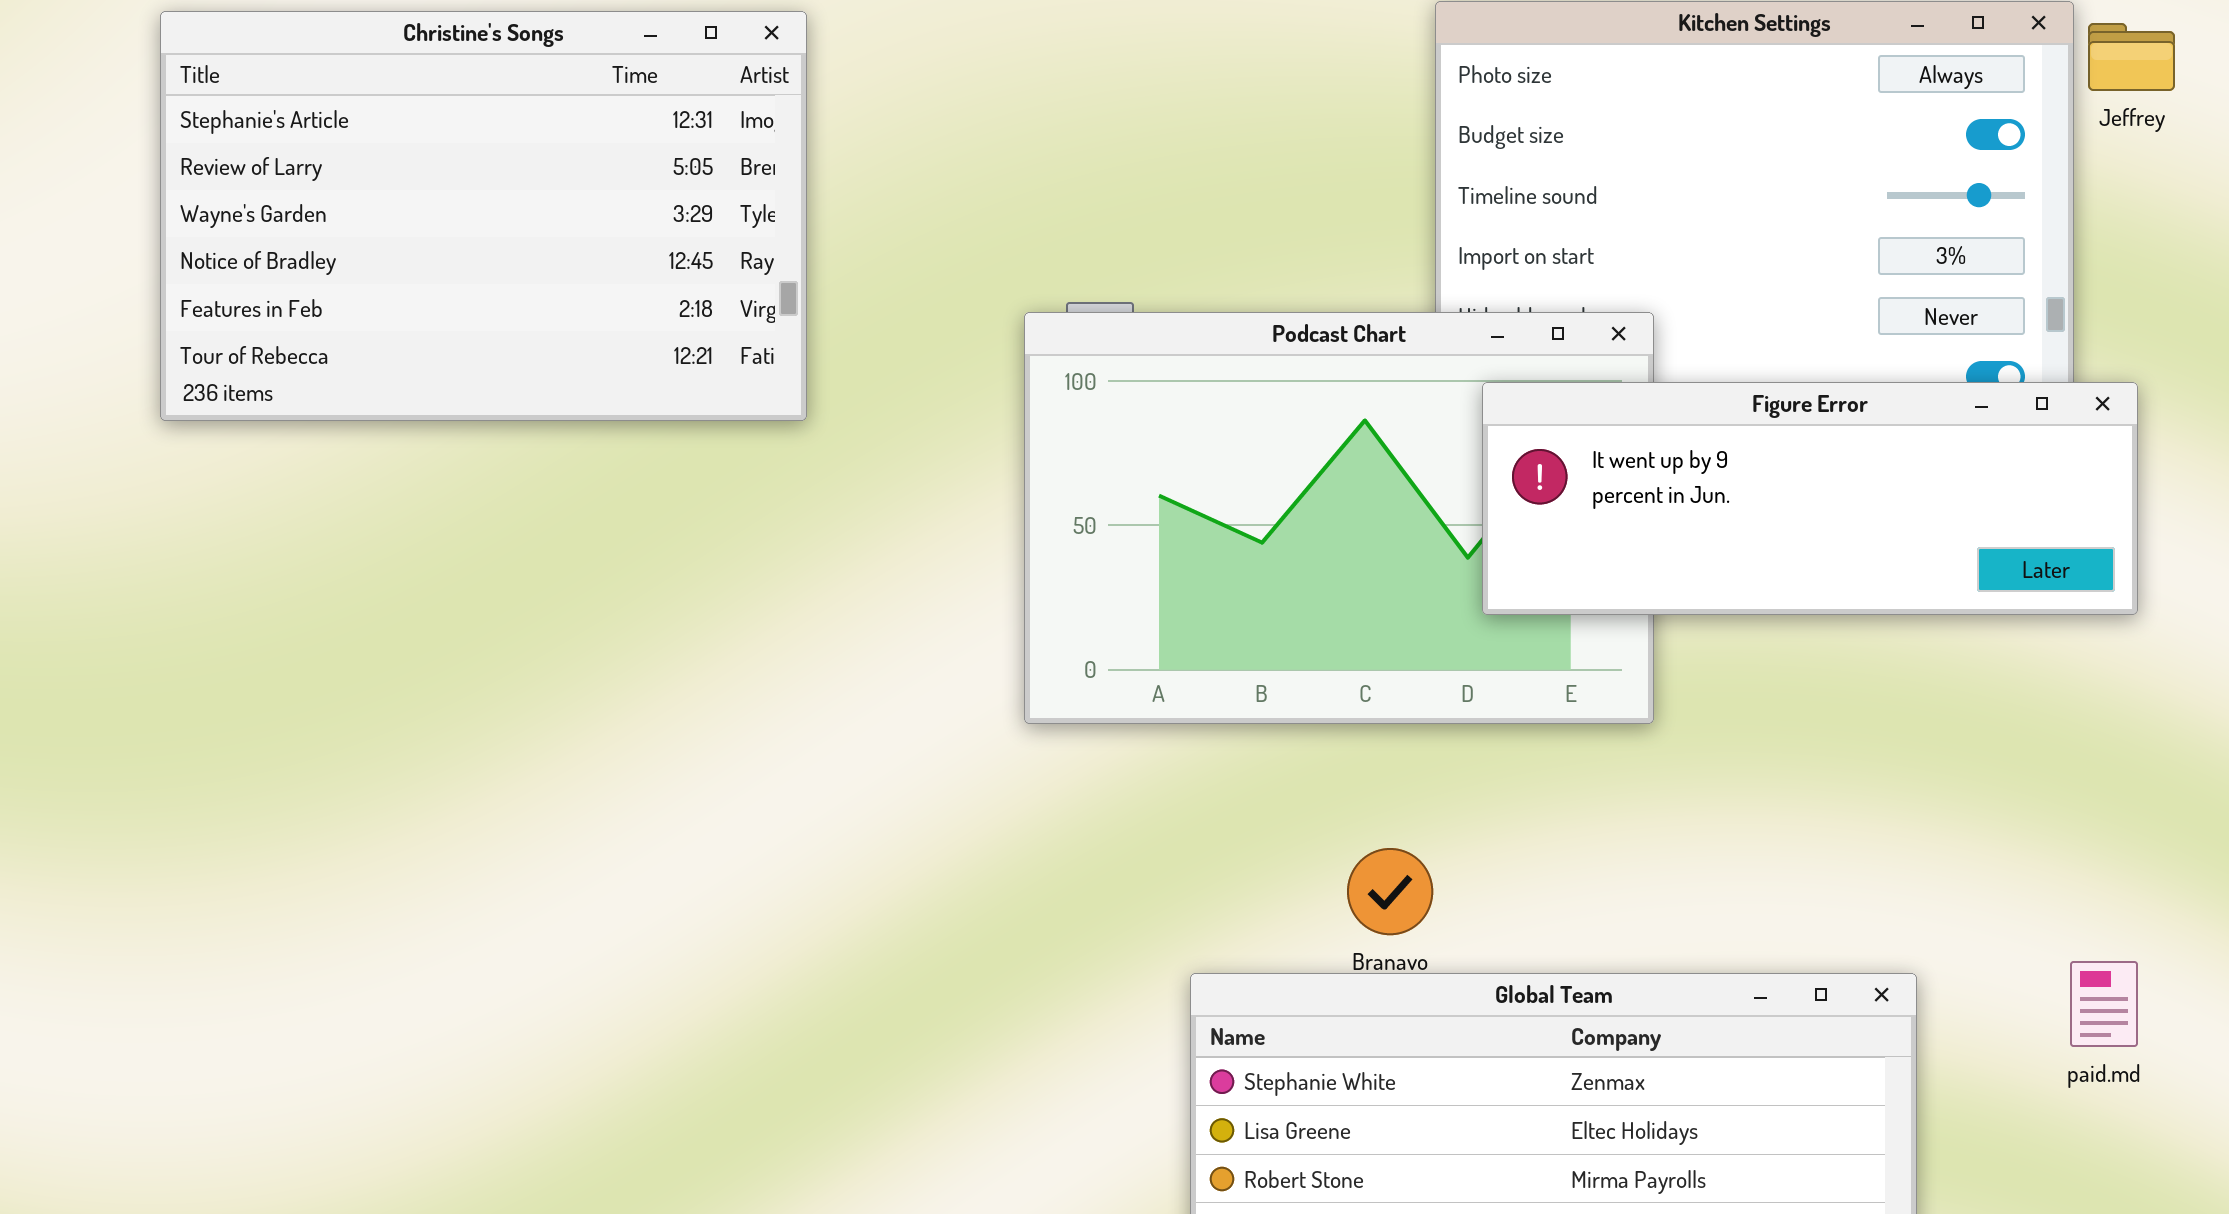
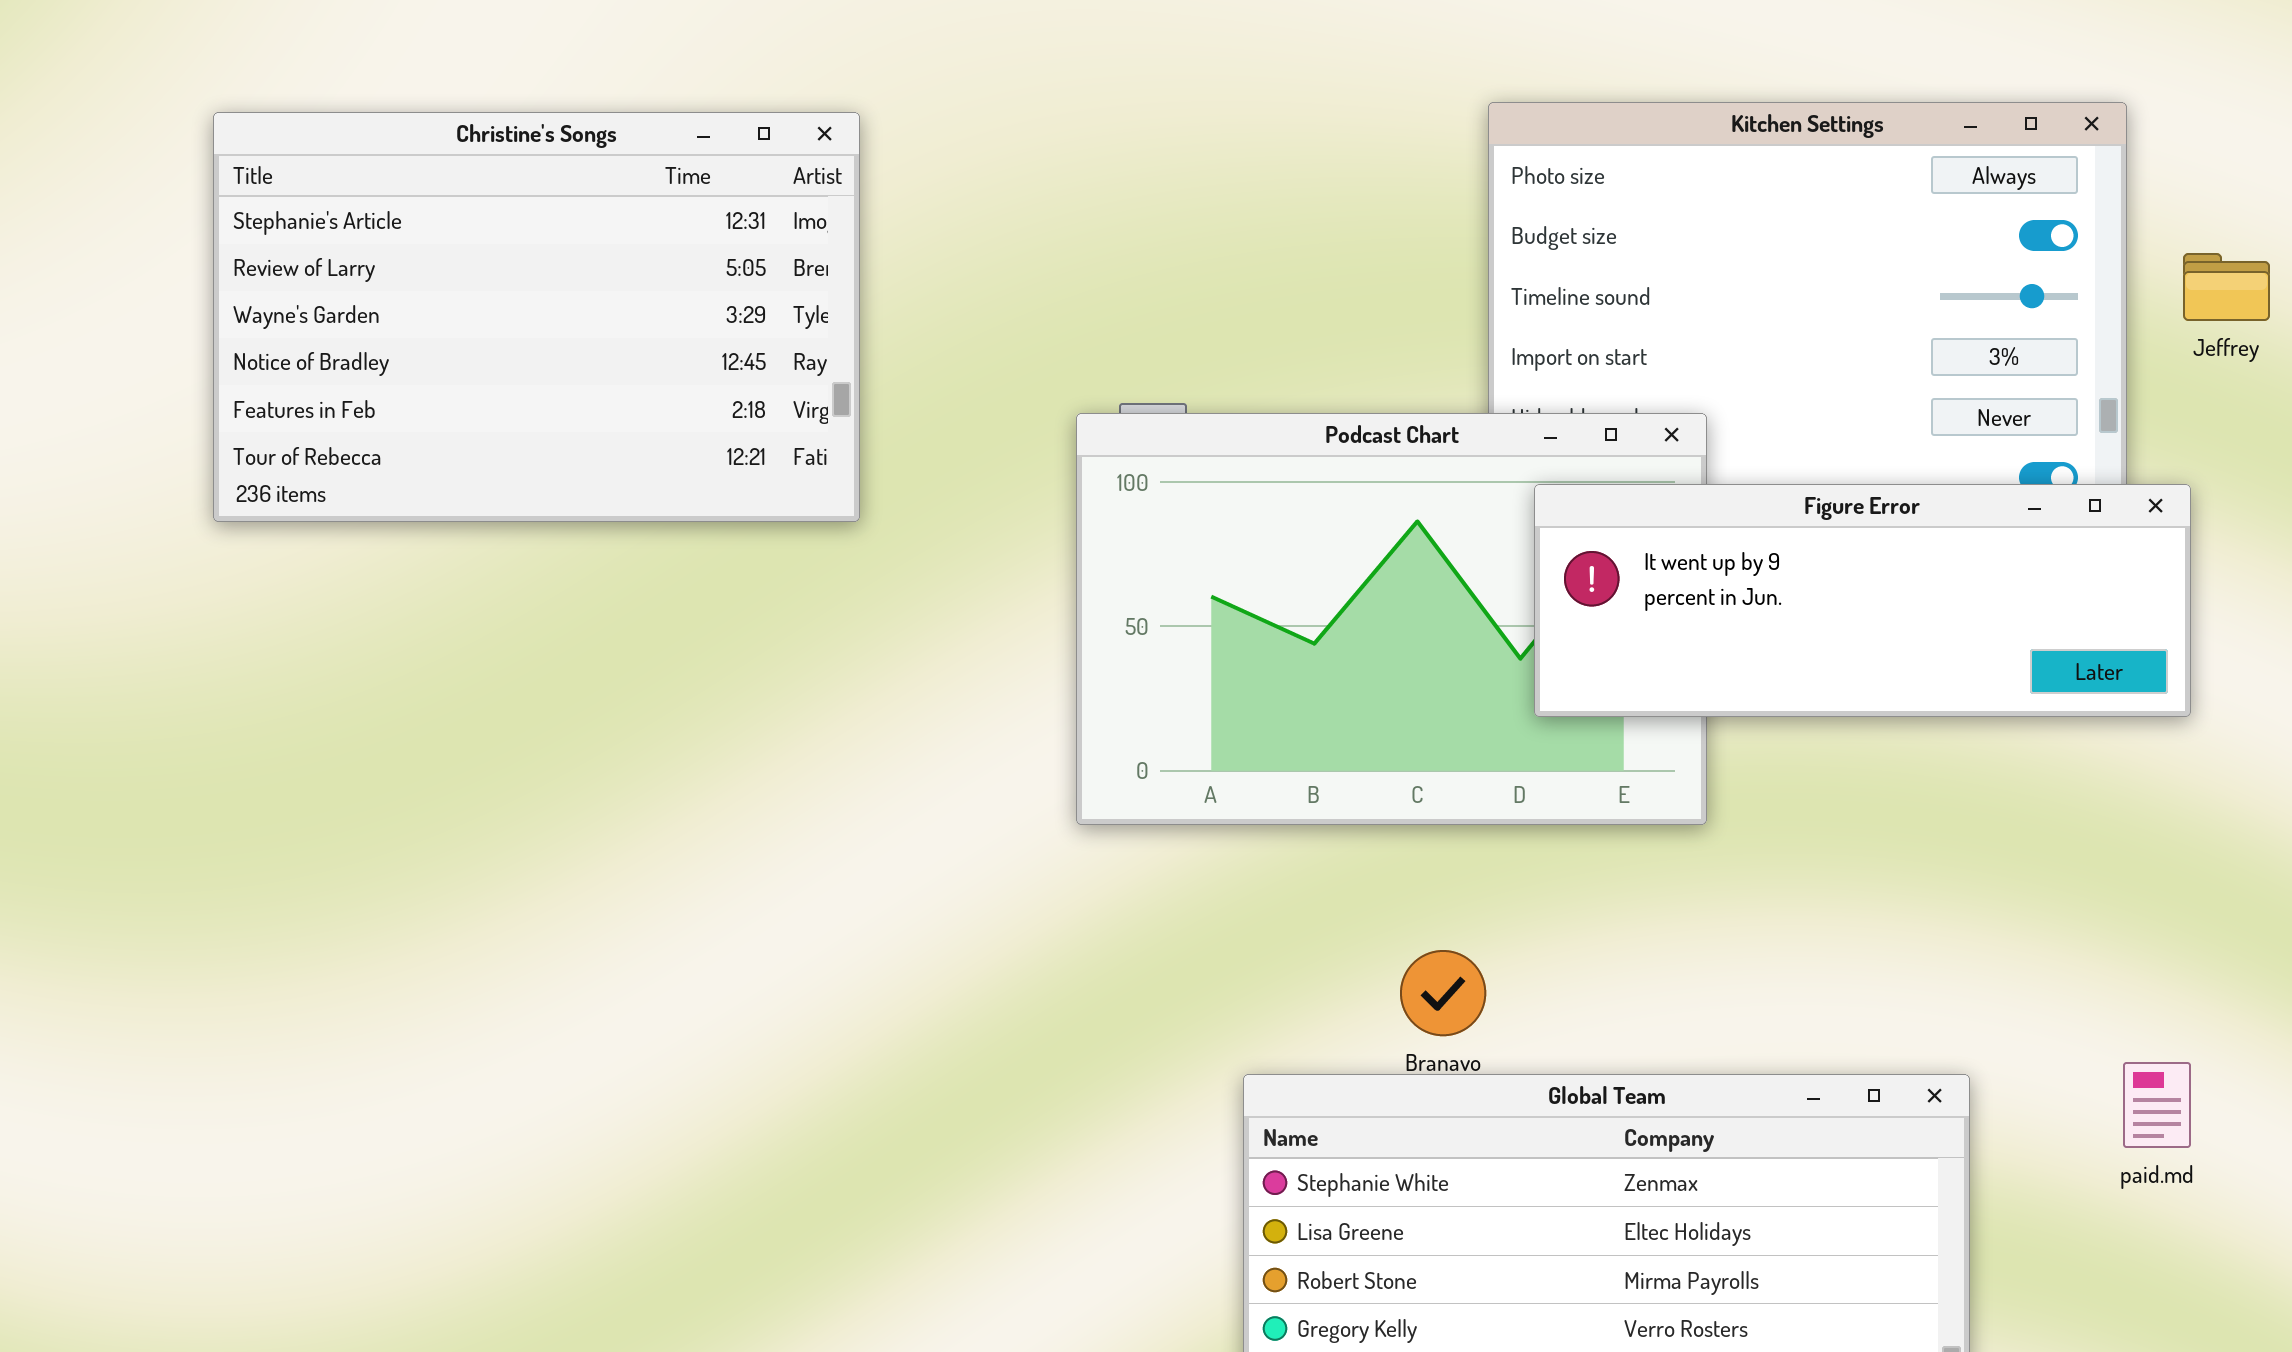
Jeffrey: [2088,23,2175,91] -> [2183,253,2270,321], moved

